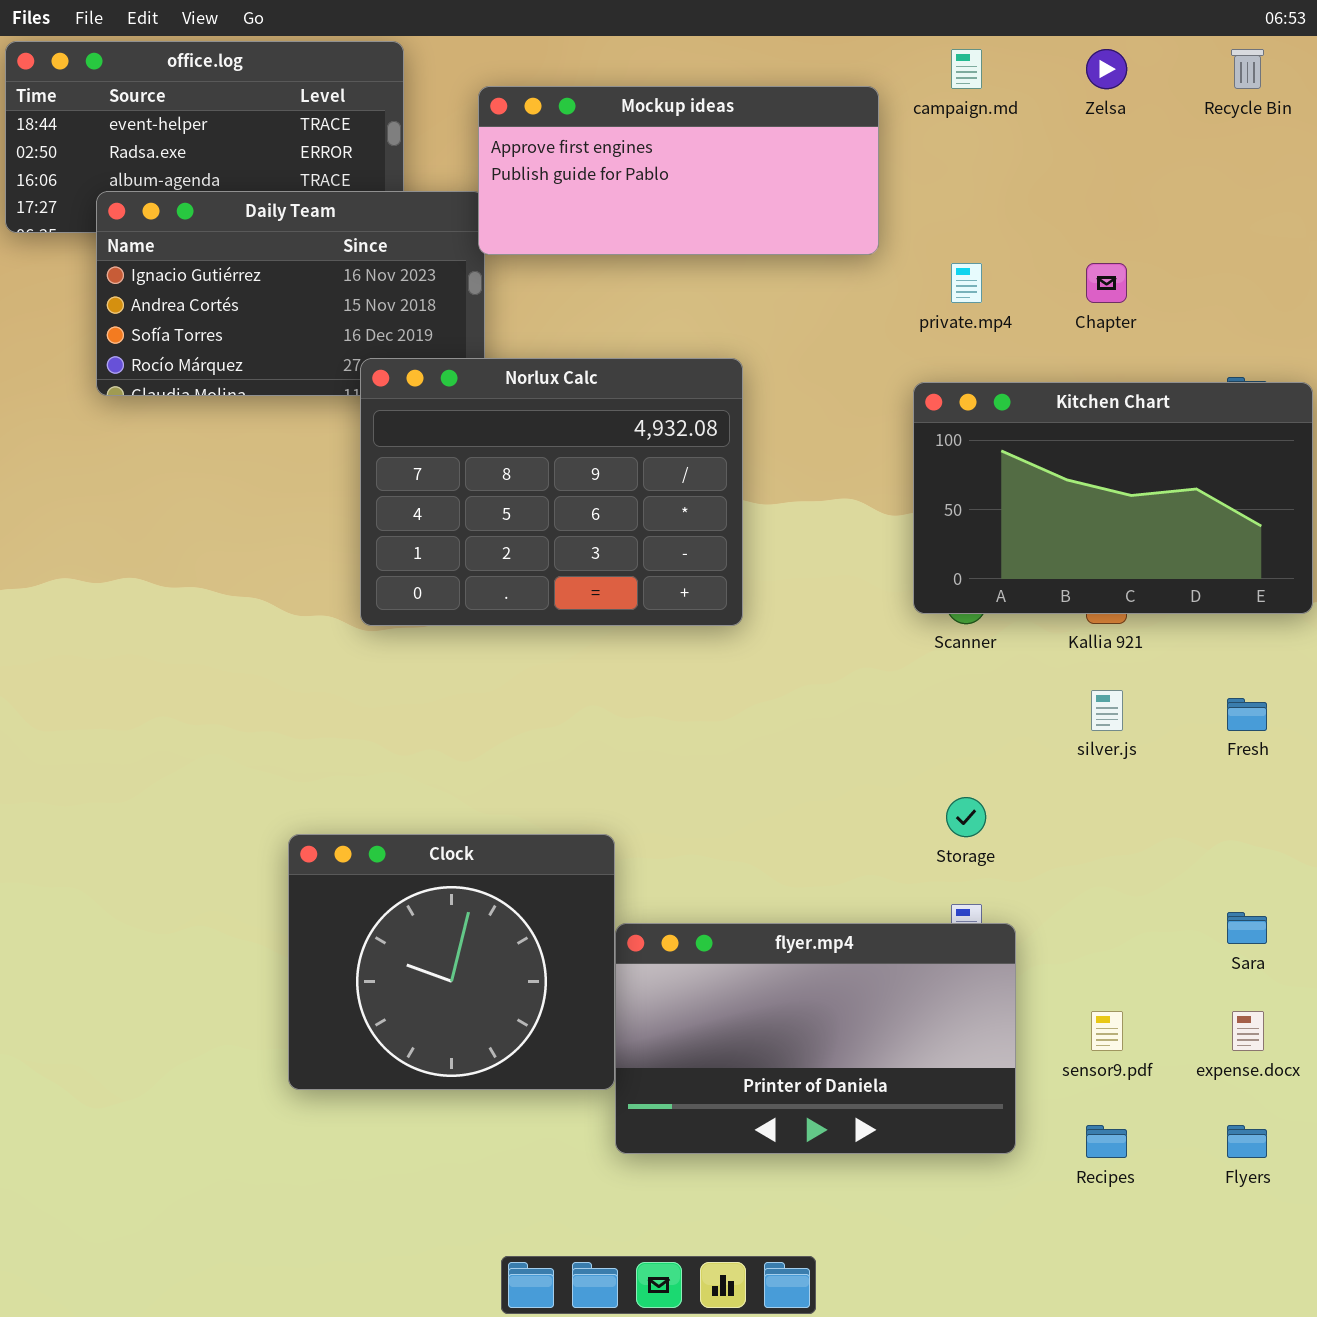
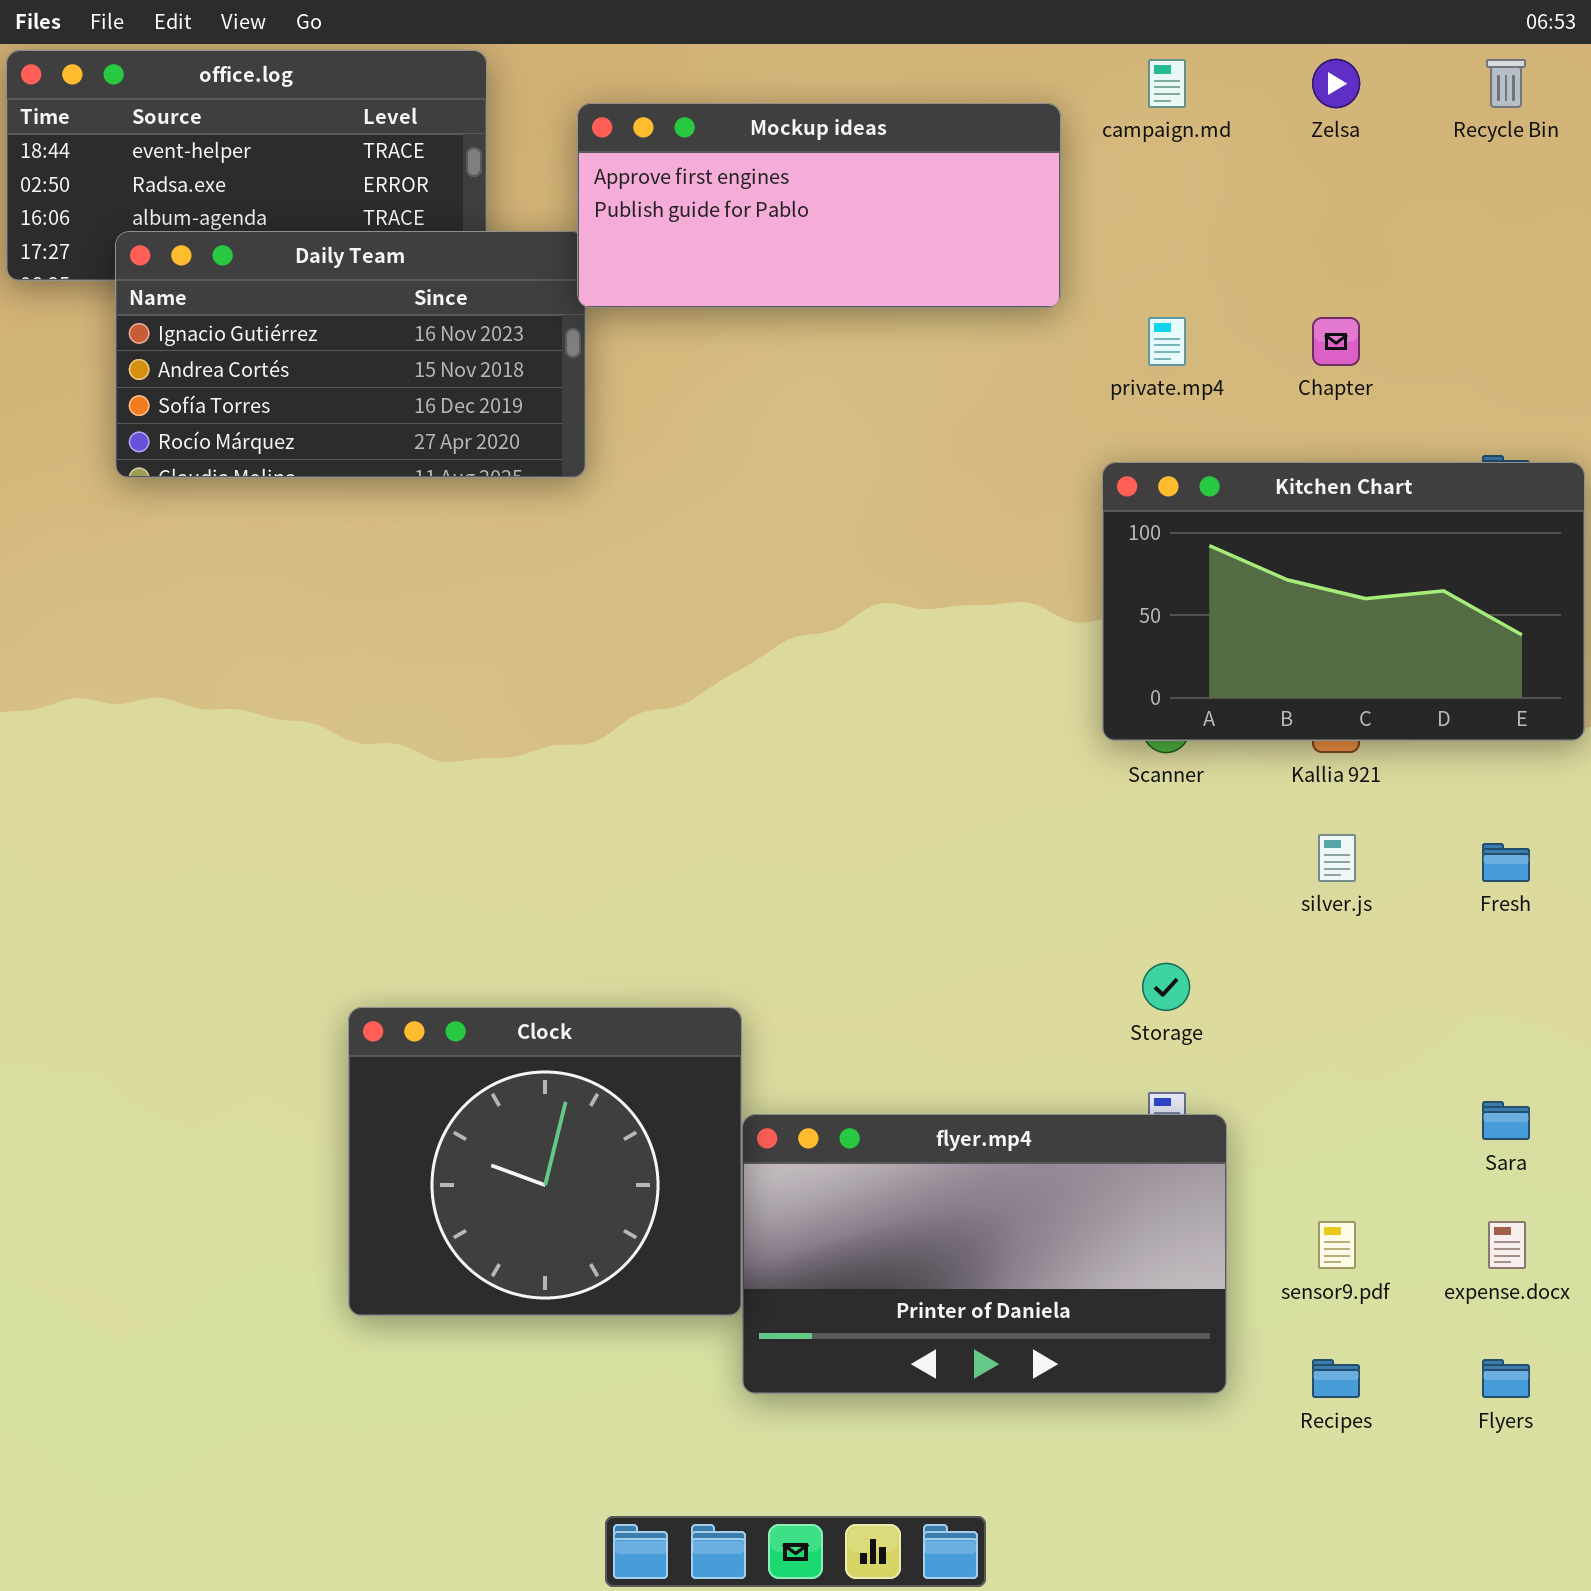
Norlux Calc: [360,358,743,626] -> none, closed

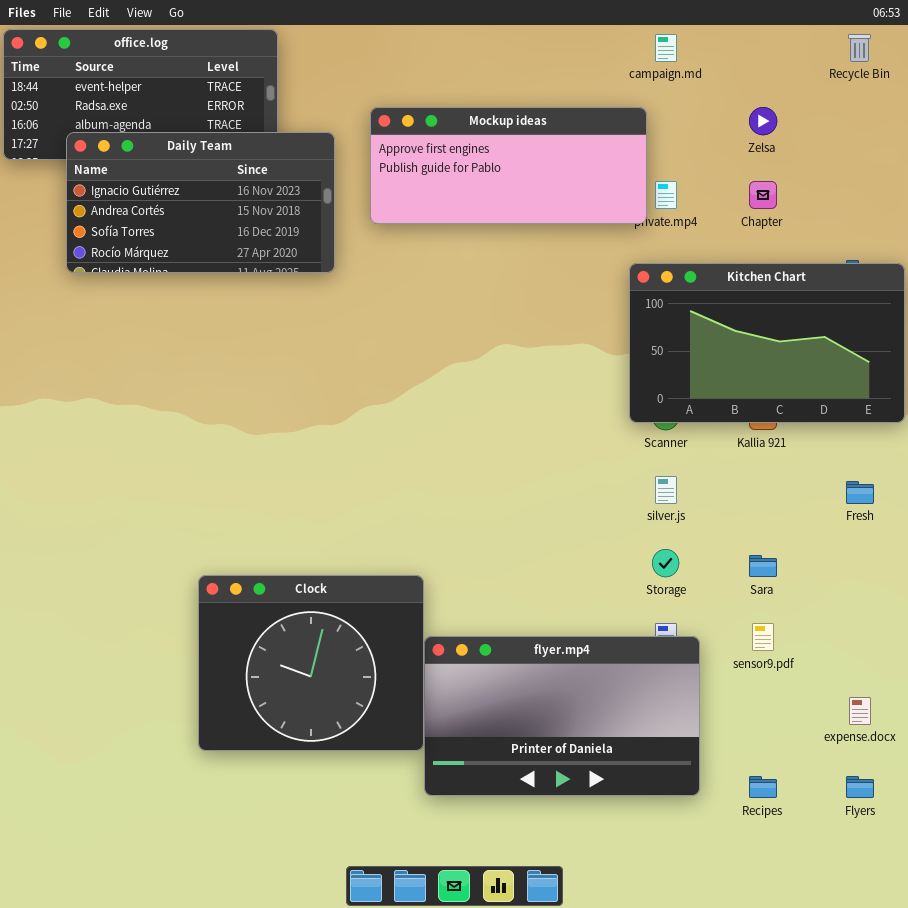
Zelsa: [1312,59,1360,108] -> [749,107,777,135], moved
Mockup ideas: [577,103,1061,308] -> [370,107,647,224], moved
silver.js: [1318,834,1356,882] -> [655,476,677,504], moved
Sara: [1482,1101,1530,1140] -> [749,555,777,577], moved
sensor9.pdf: [1318,1221,1356,1269] -> [752,623,774,651], moved

